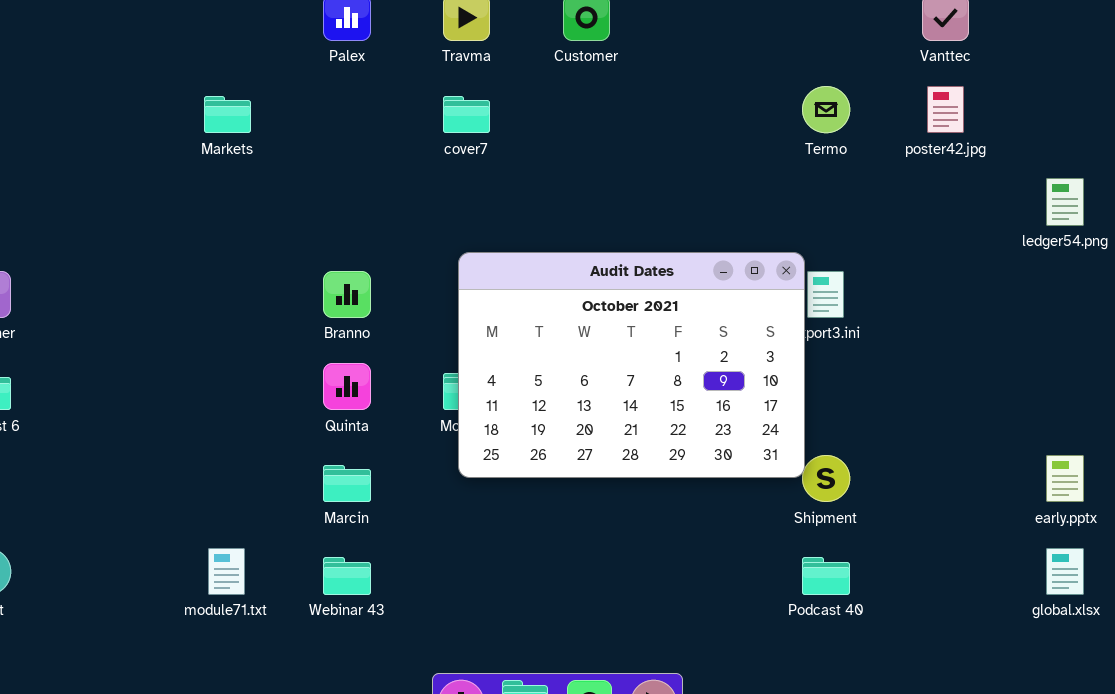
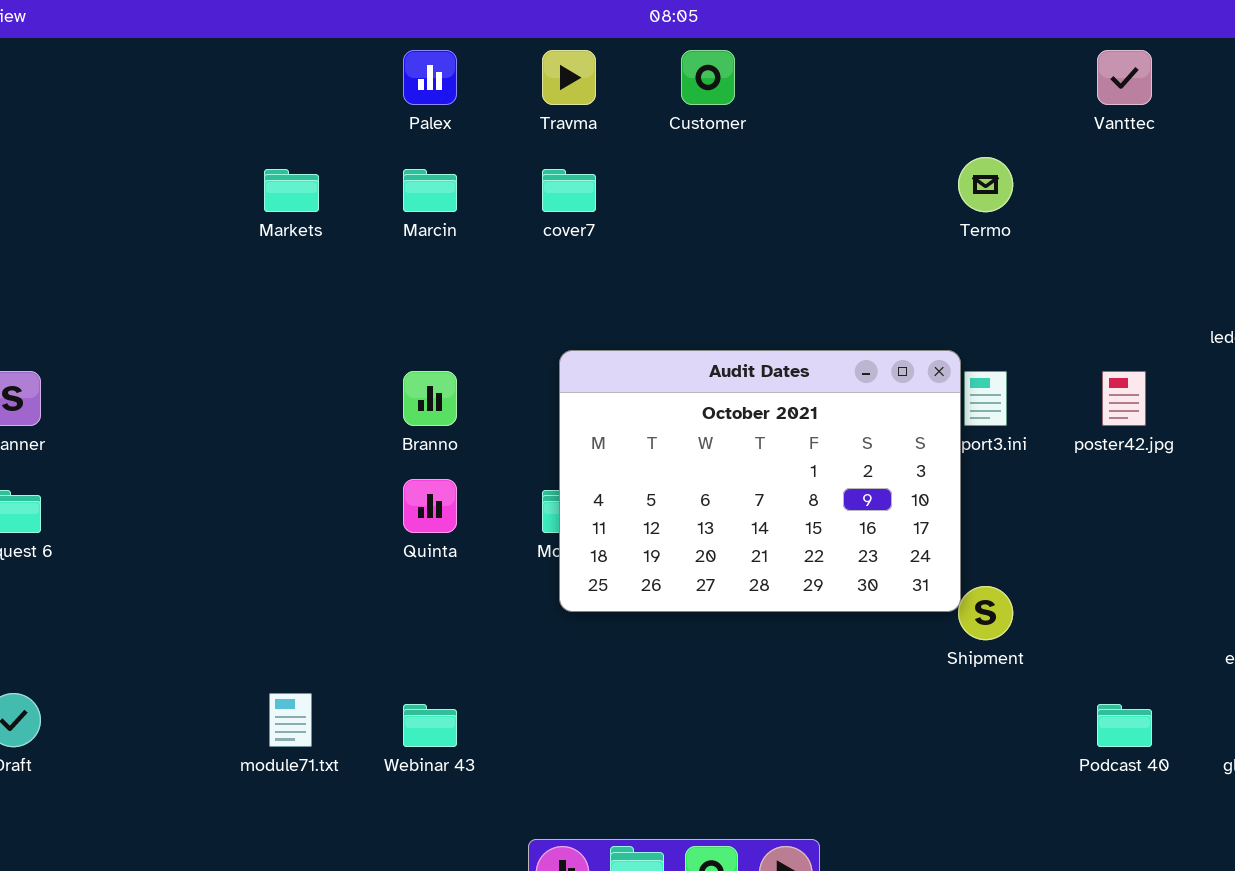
poster42.jpg: [927,86,964,133] -> [1102,371,1146,426], moved
Marcin: [323,465,371,502] -> [403,169,457,212], moved
Podcast 40: [802,557,850,595] -> [1097,704,1152,747], moved

